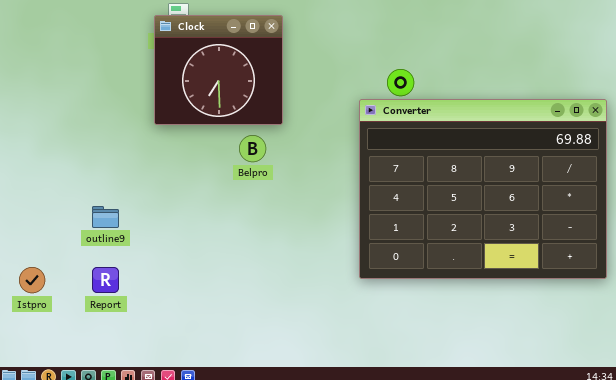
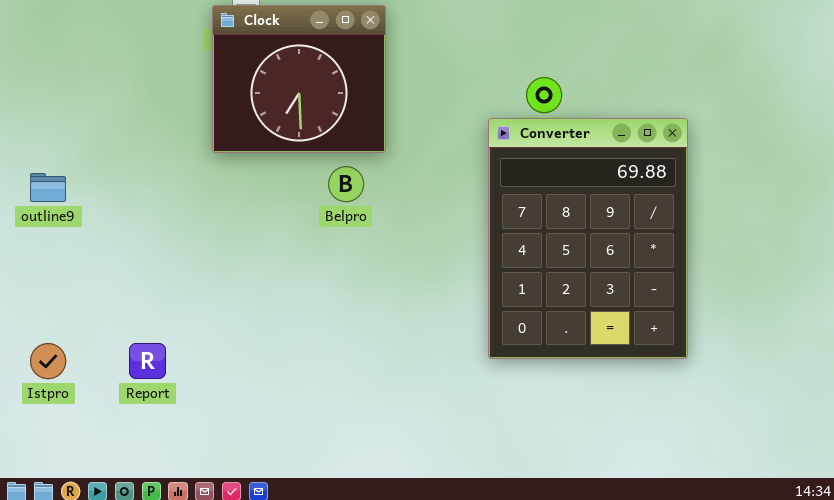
Converter: [359,99,607,279] -> [488,118,688,359], resized
outline9: [92,206,119,228] -> [30,173,66,202], moved

